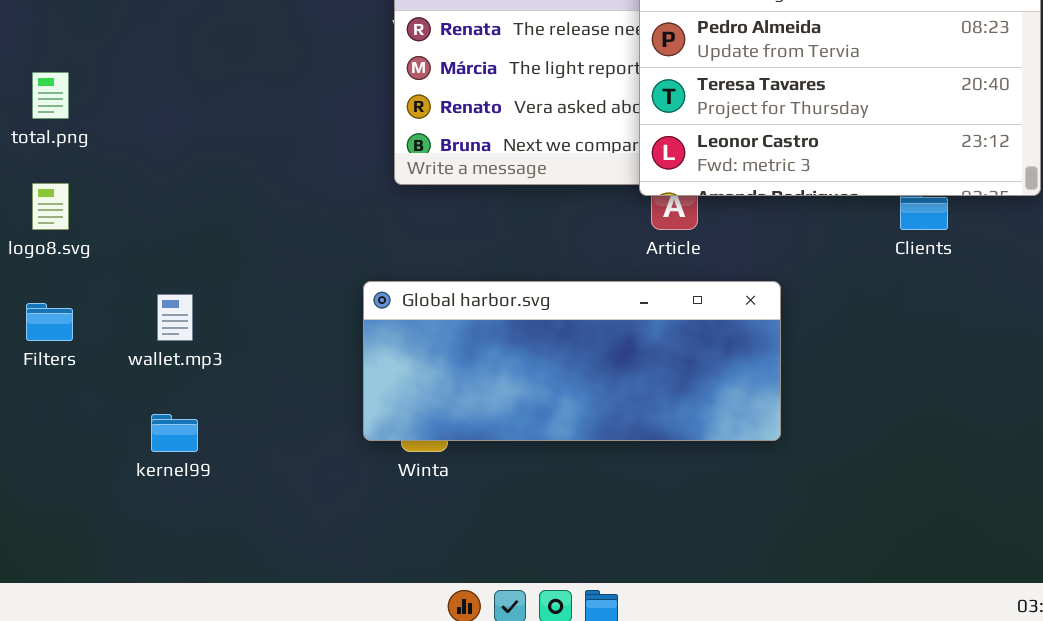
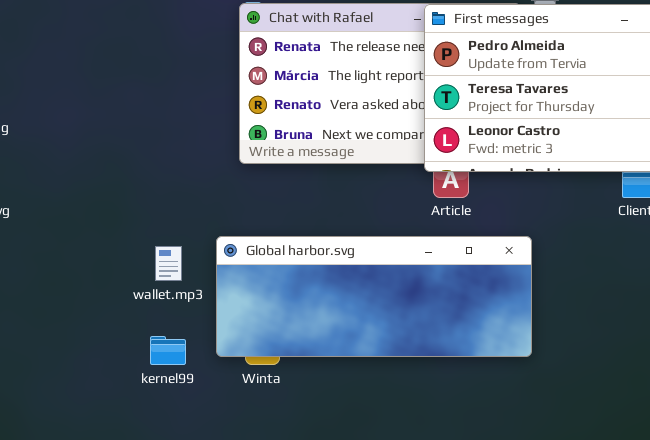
wallet.mp3: [157,294,193,341] -> [155,246,182,281], moved
kernel99: [151,414,198,452] -> [150,336,186,365], moved

